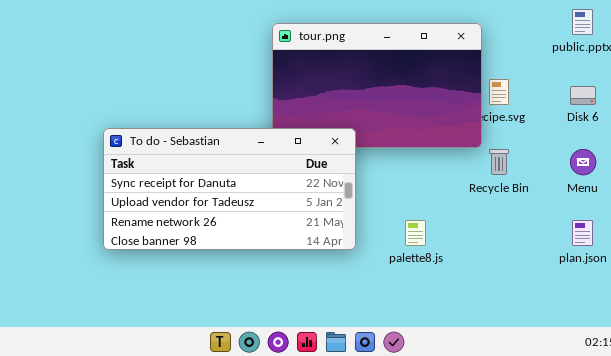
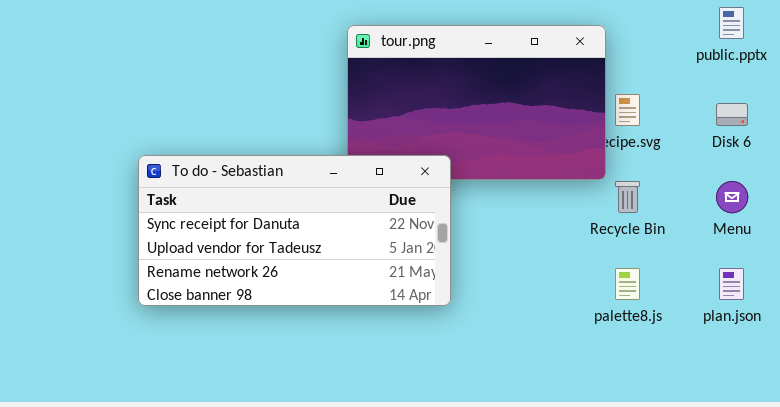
palette8.js: [405,220,426,246] -> [615,268,640,300], moved

